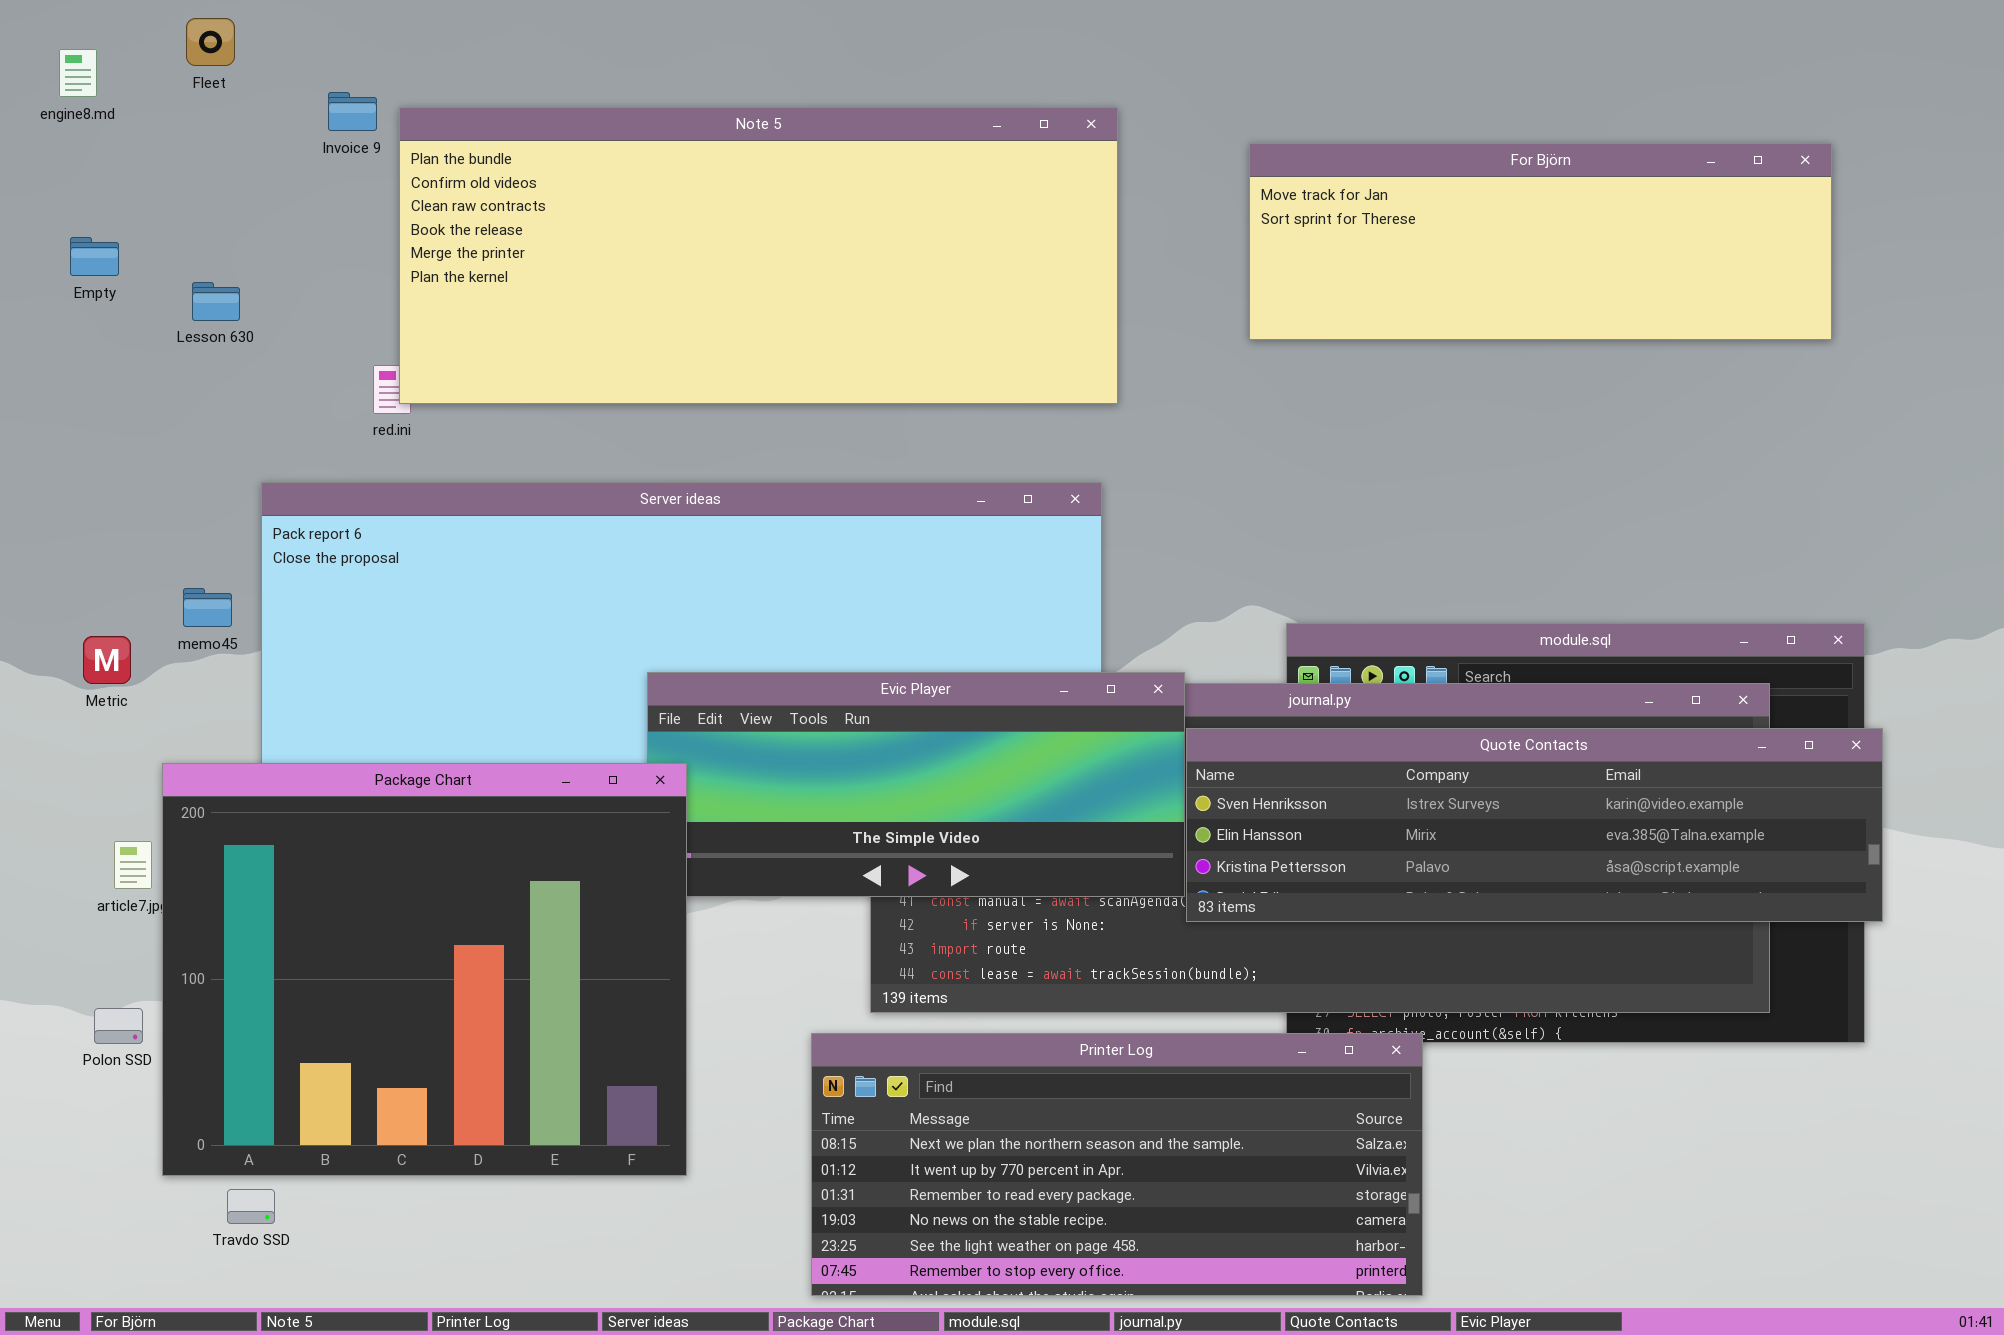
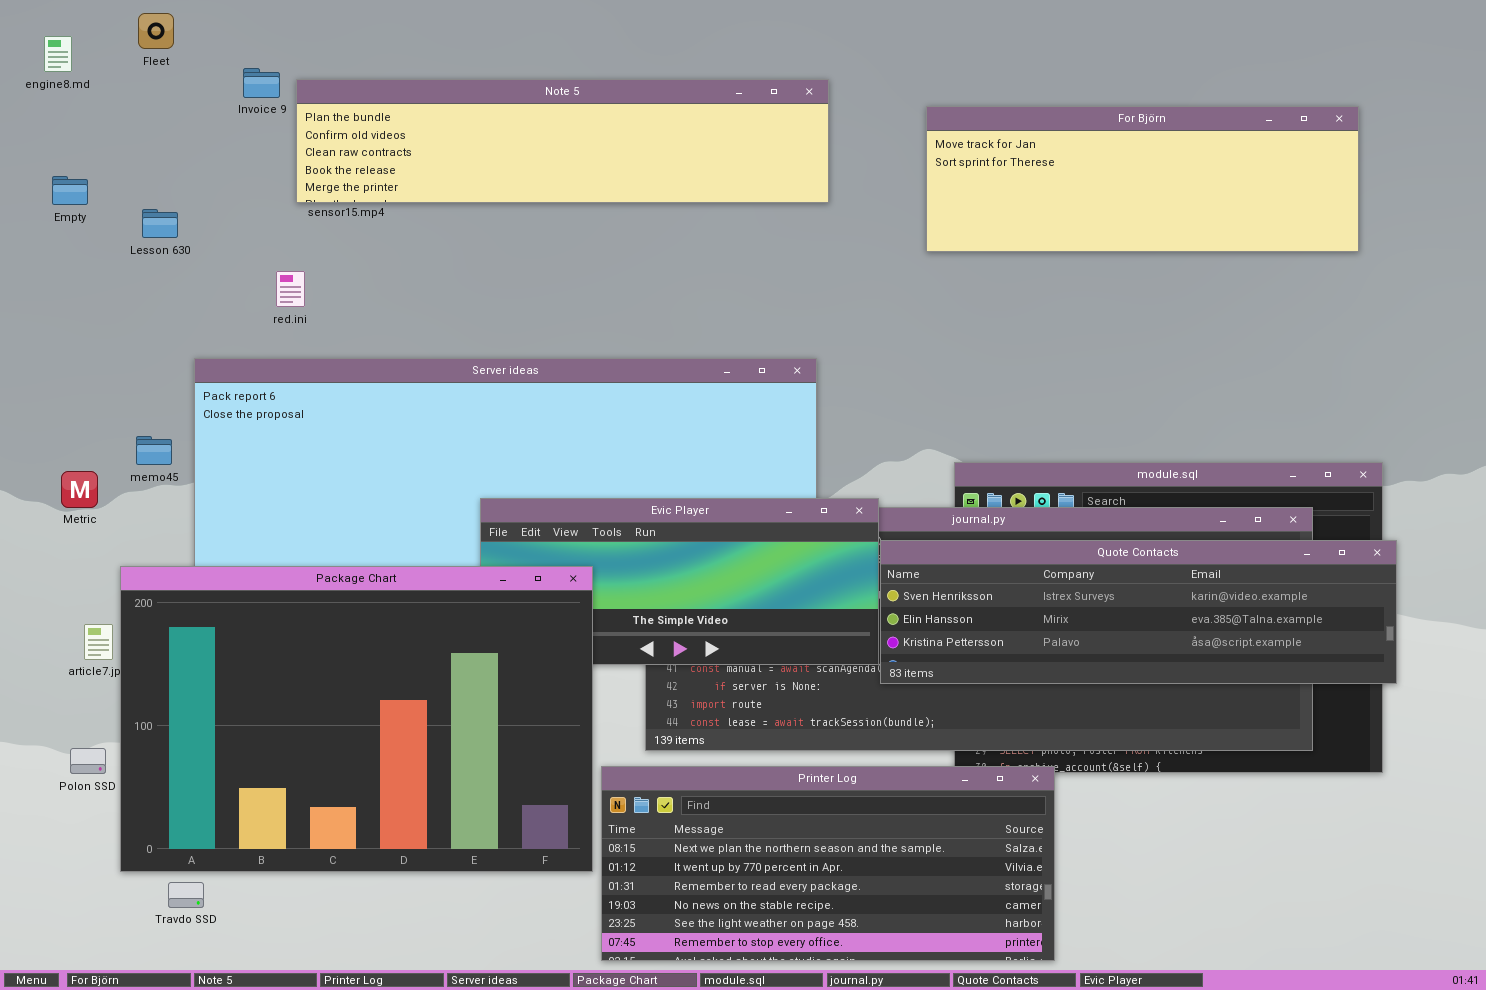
Note 5: [399,107,1118,404] -> [296,79,829,203], resized
Package Chart: [162,763,687,1176] -> [120,566,593,872], resized

